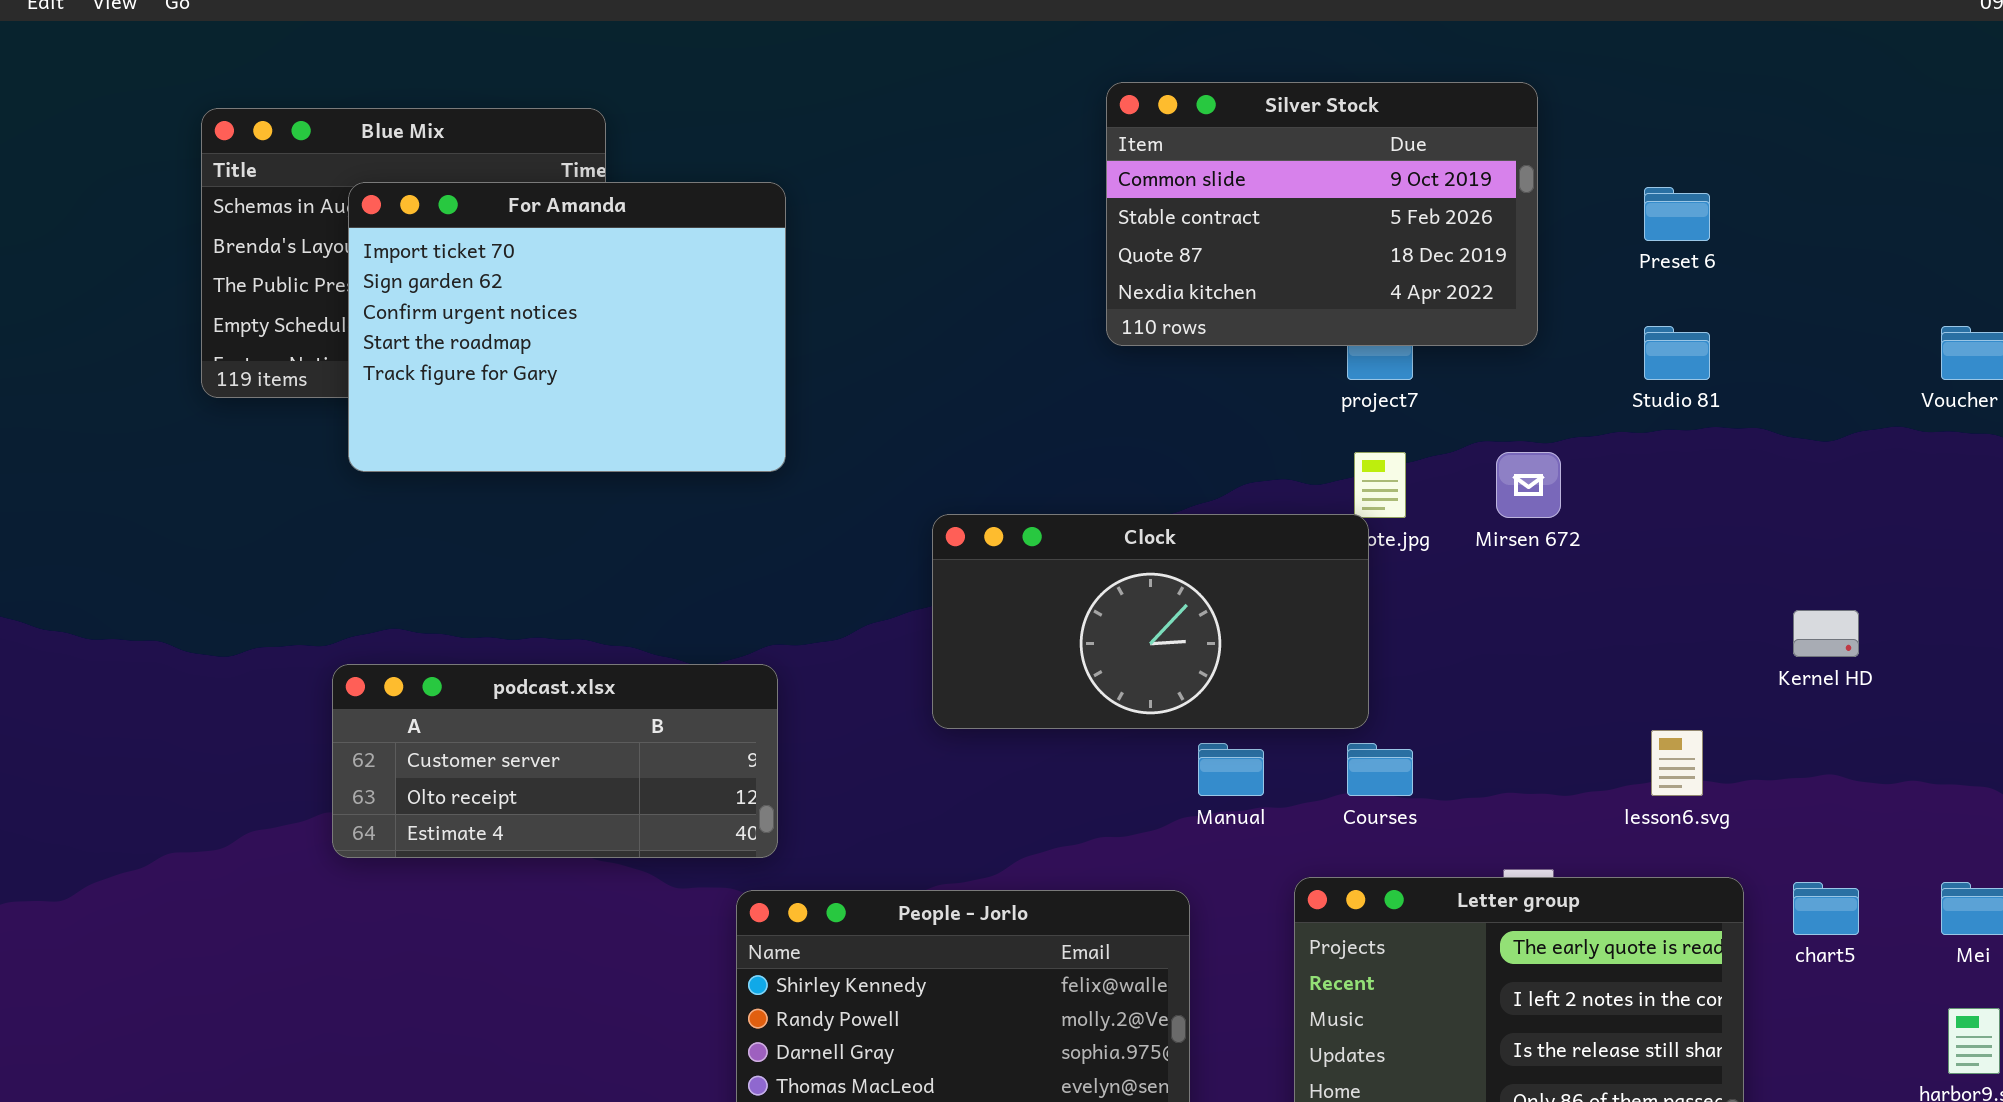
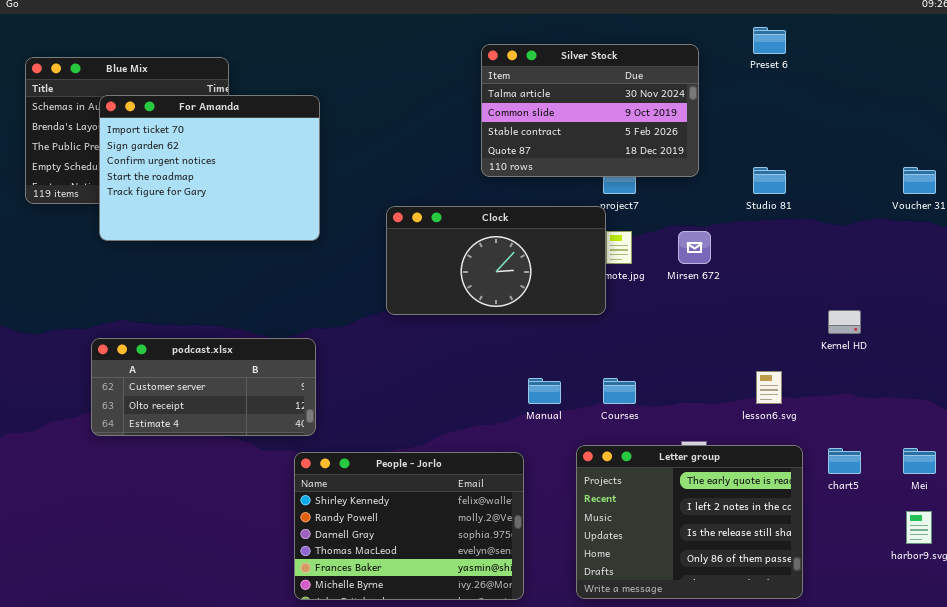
Silver Stock: [1106,82,1538,346] -> [481,44,699,177], scrolled up 1 row
Preset 6: [1644,187,1710,241] -> [753,27,786,54], moved
Clock: [932,514,1369,729] -> [386,206,606,315], moved

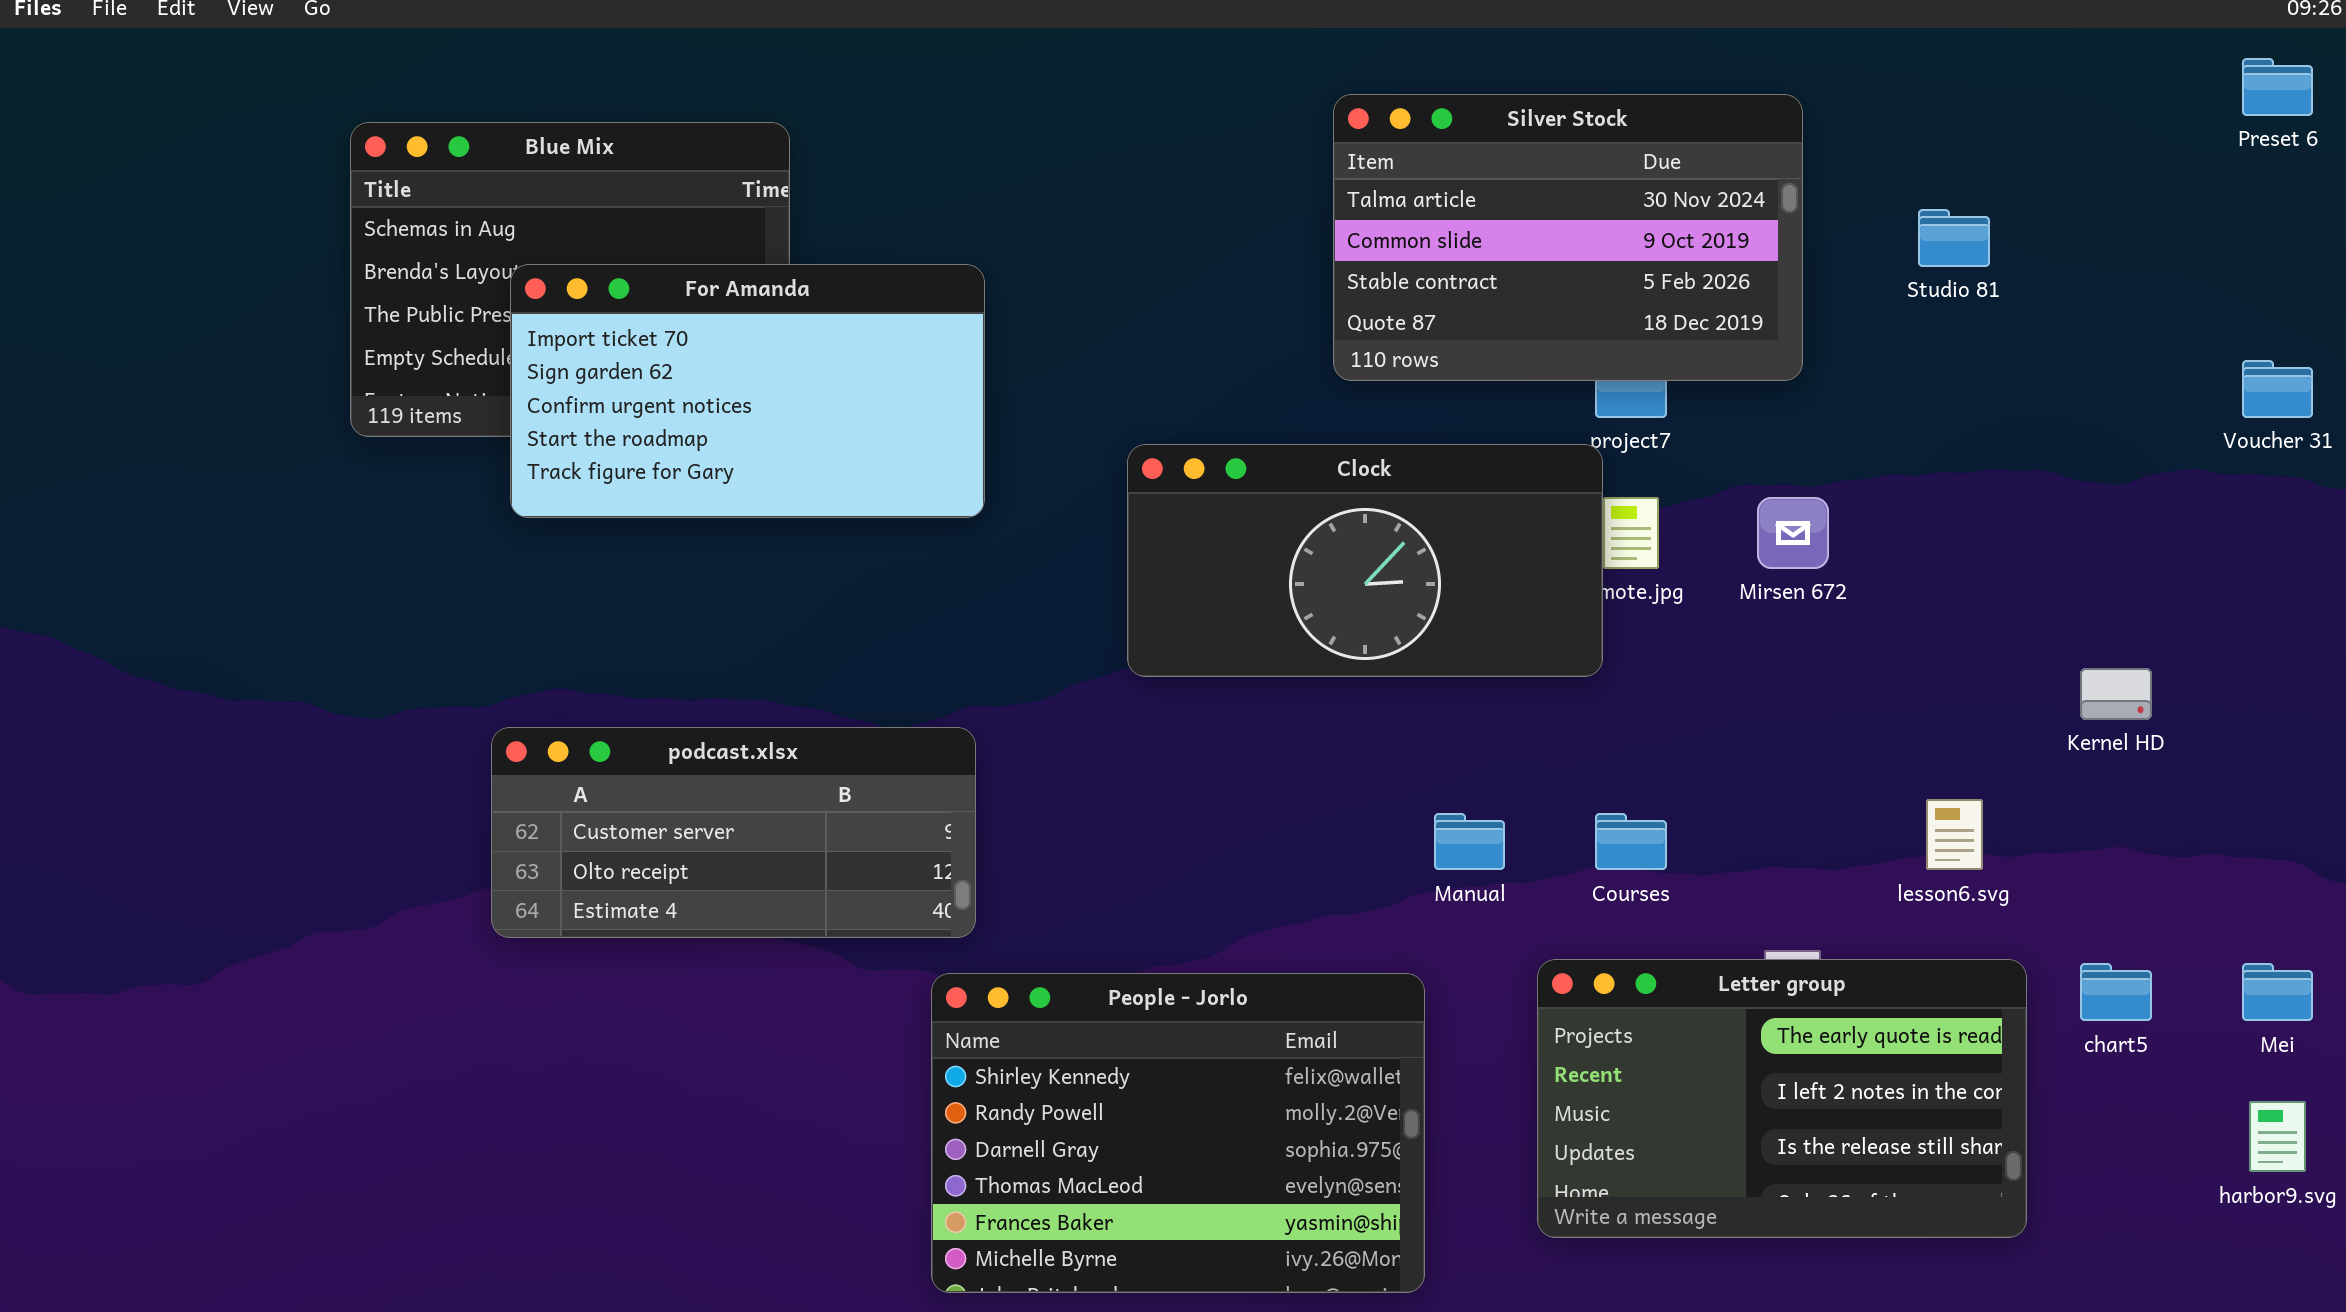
Preset 6: [753,27,786,54] -> [2242,58,2313,116], moved
For Amanda: [99,95,320,241] -> [510,264,985,518], resized
Studio 81: [753,167,786,194] -> [1918,209,1990,267], moved
Letter group: [576,445,803,599] -> [1537,959,2027,1238], resized

